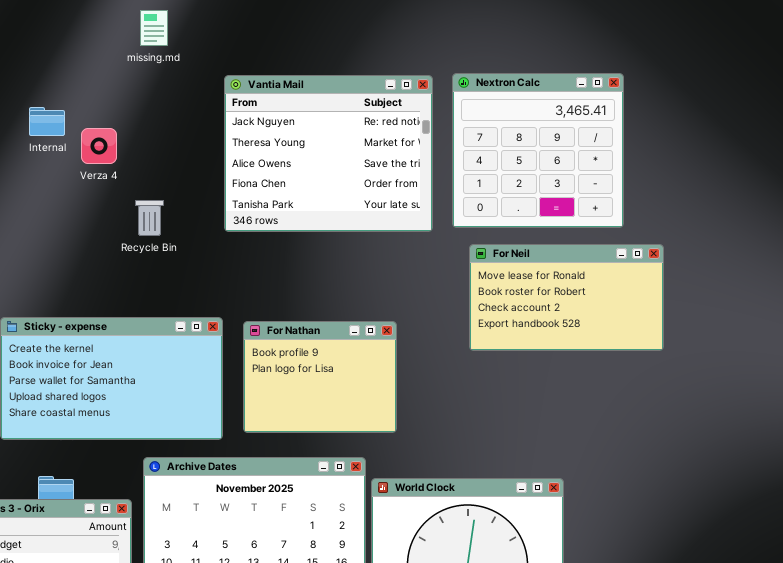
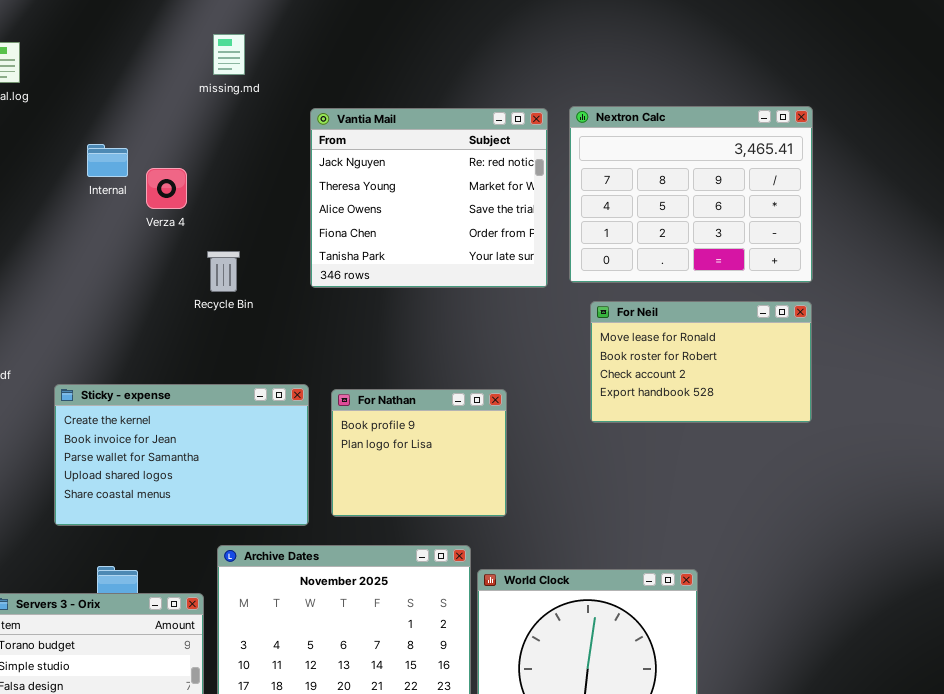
Nextron Calc: [452,73,624,228] -> [569,106,813,283], resized

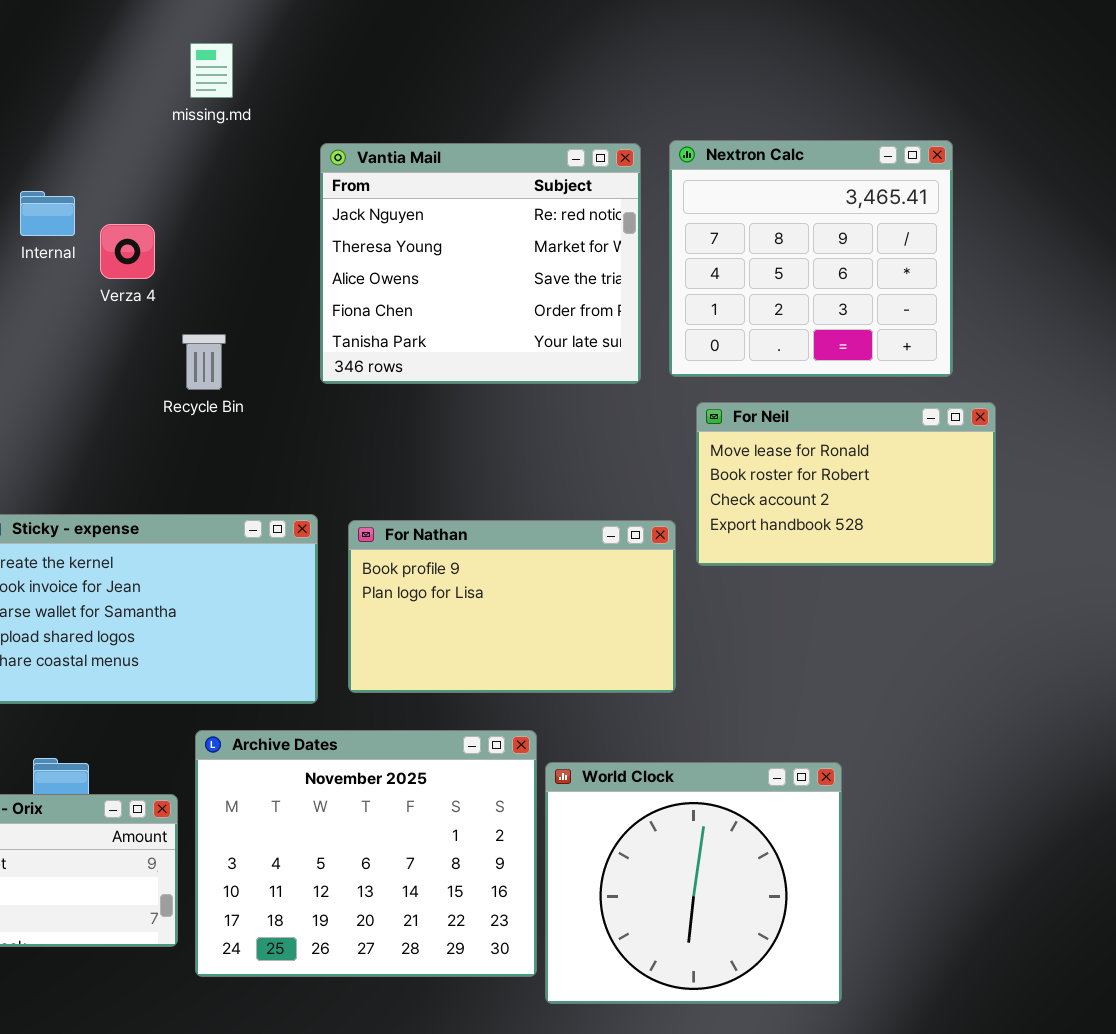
Nextron Calc: [569,106,813,283] -> [669,140,953,377], resized
For Nathan: [331,389,507,517] -> [348,520,676,693], resized

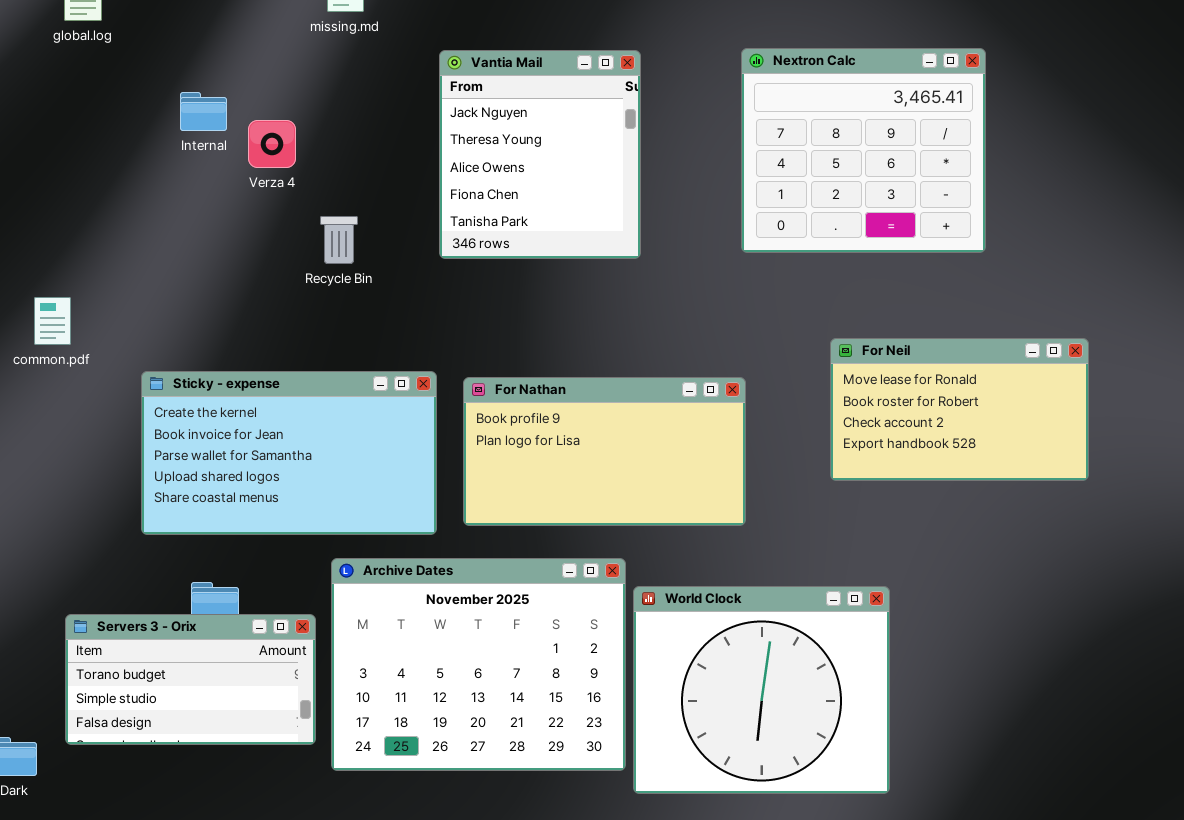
Vantia Mail: [320,143,641,384] -> [439,50,641,259], resized
For Neil: [696,402,996,566] -> [830,338,1089,481], moved

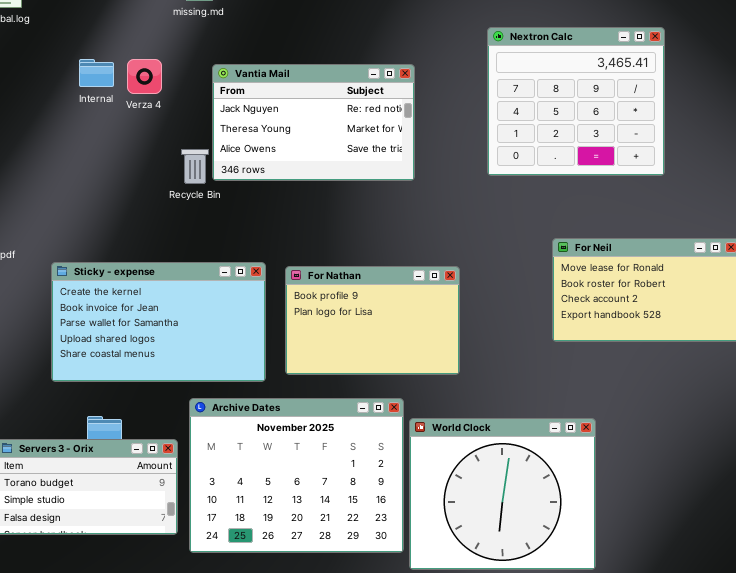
Vantia Mail: [439,50,641,259] -> [212,64,415,181], resized
Verza 4: [248,120,296,168] -> [127,59,162,94], moved
For Nathan: [463,377,746,526] -> [285,266,460,375], resized

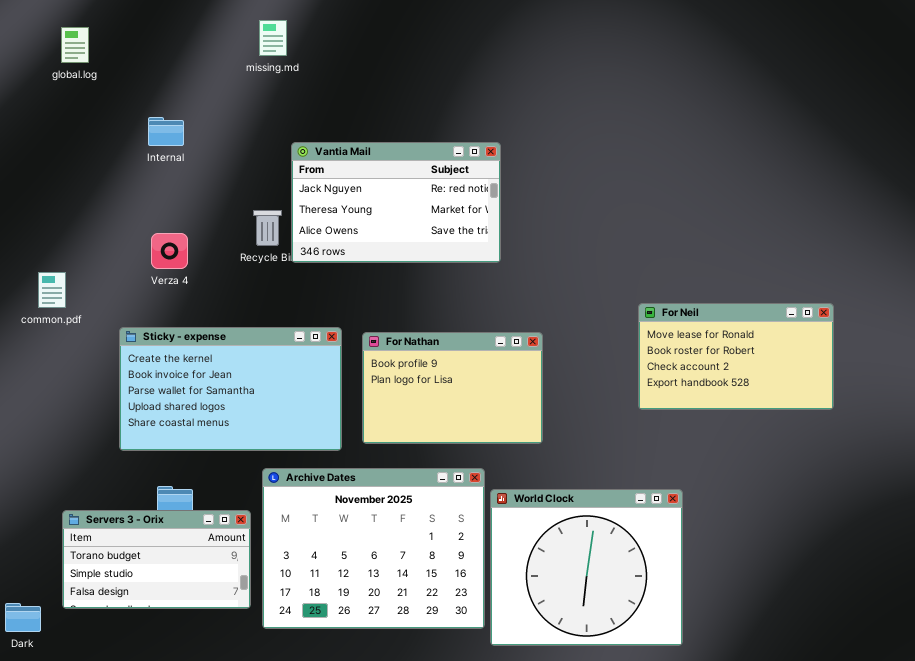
Nextron Calc: [487,27,665,176] -> none, closed
Verza 4: [127,59,162,94] -> [151,233,188,269], moved
Vantia Mail: [212,64,415,181] -> [291,142,501,263], moved

